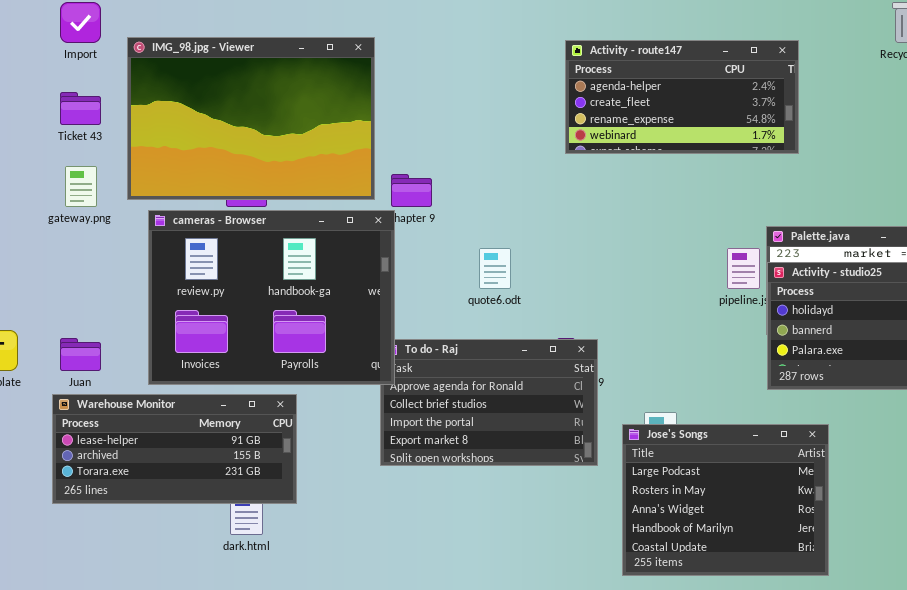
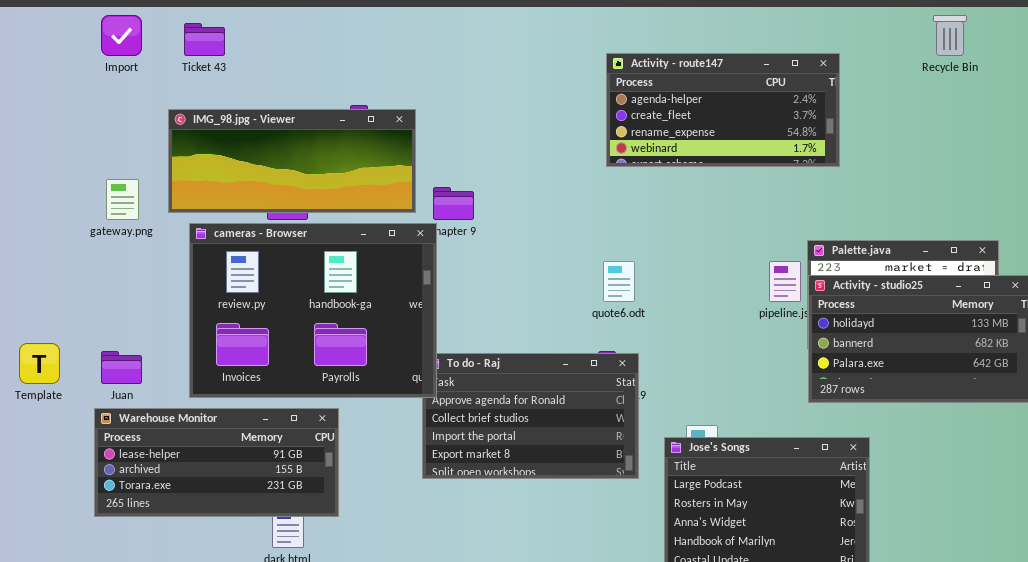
IMG_98.jpg - Viewer: [127,37,375,200] -> [168,109,416,213], resized
Ticket 43: [60,92,101,125] -> [184,23,225,56], moved
quote6.odt: [479,248,511,289] -> [603,261,635,302], moved

